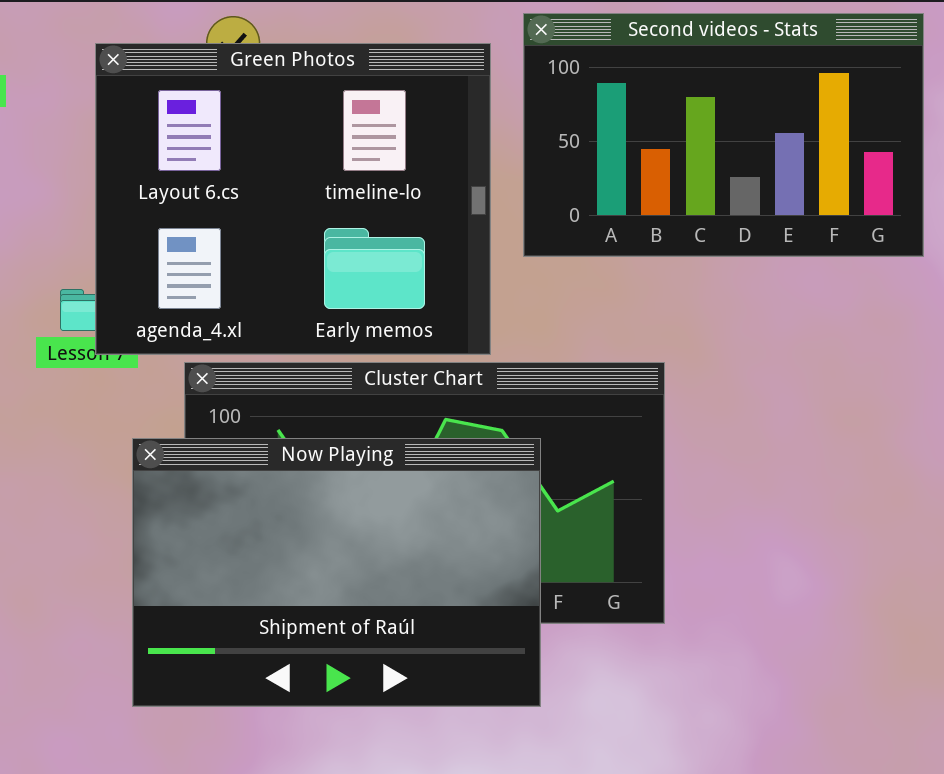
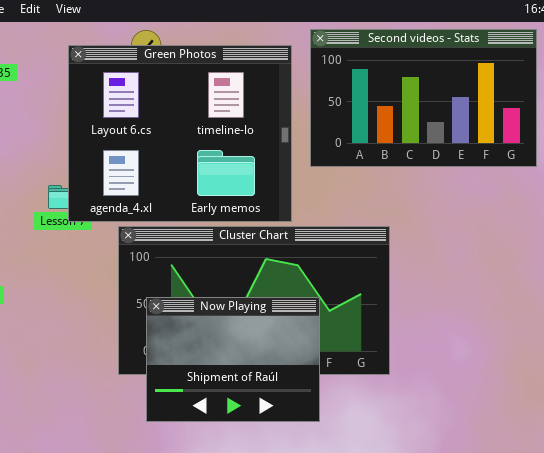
Now Playing: [132,438,541,707] -> [146,297,320,422], resized

